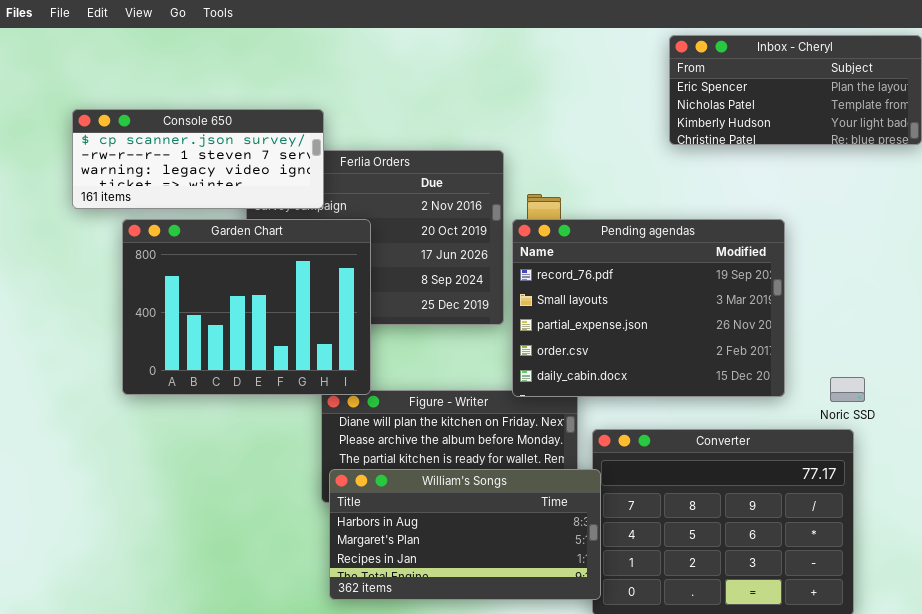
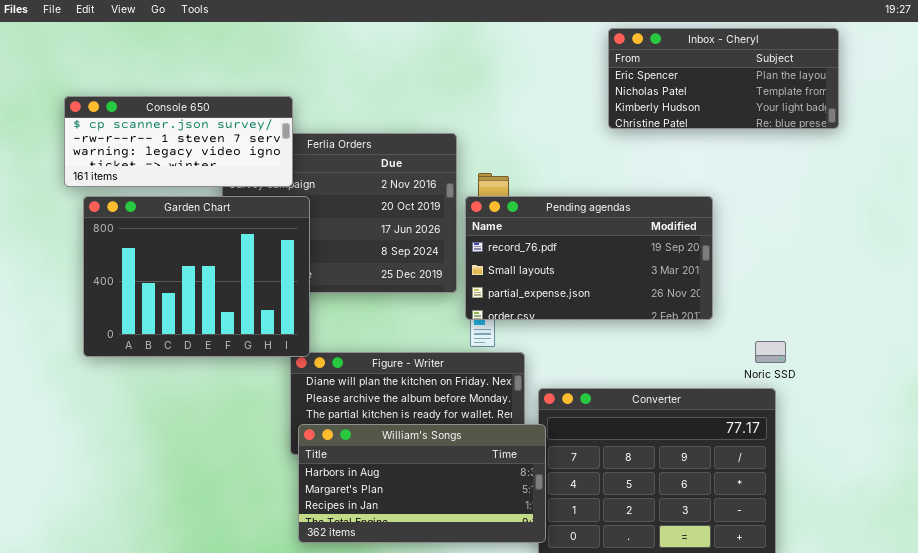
Garden Chart: [122,219,371,395] -> [83,196,310,357], moved
Pending agendas: [512,219,785,397] -> [465,196,713,320], resized

